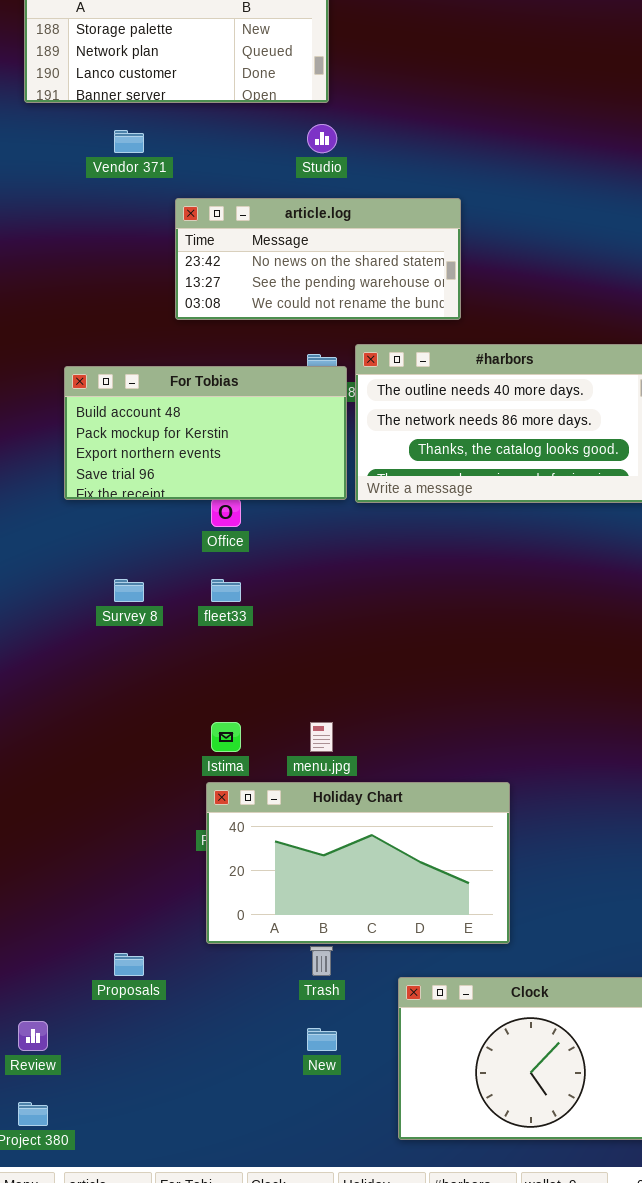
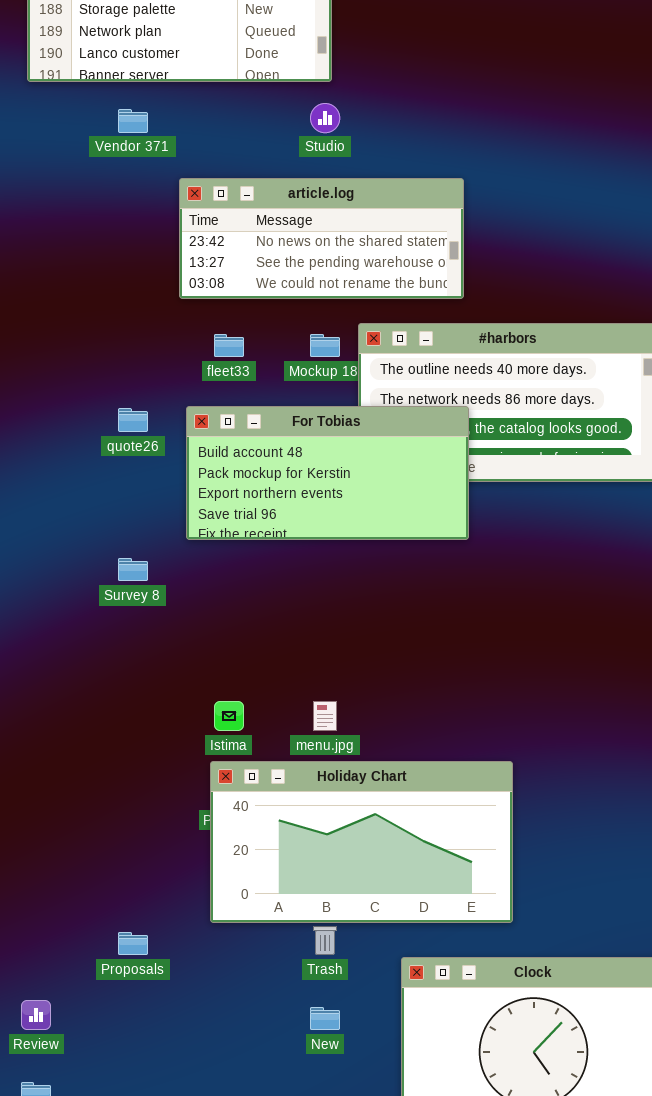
For Tobias: [64,366,347,500] -> [186,406,469,540], moved
fleet33: [211,579,241,602] -> [214,334,244,357], moved

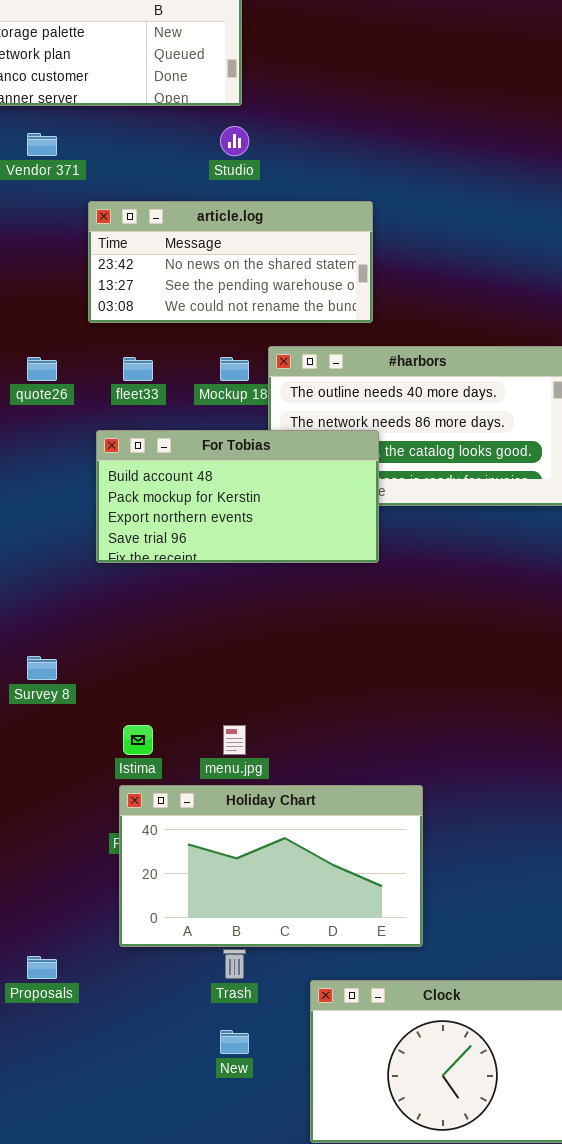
quote26: [118,408,148,432] -> [27,357,57,381], moved
Survey 8: [118,558,148,581] -> [27,656,57,680], moved

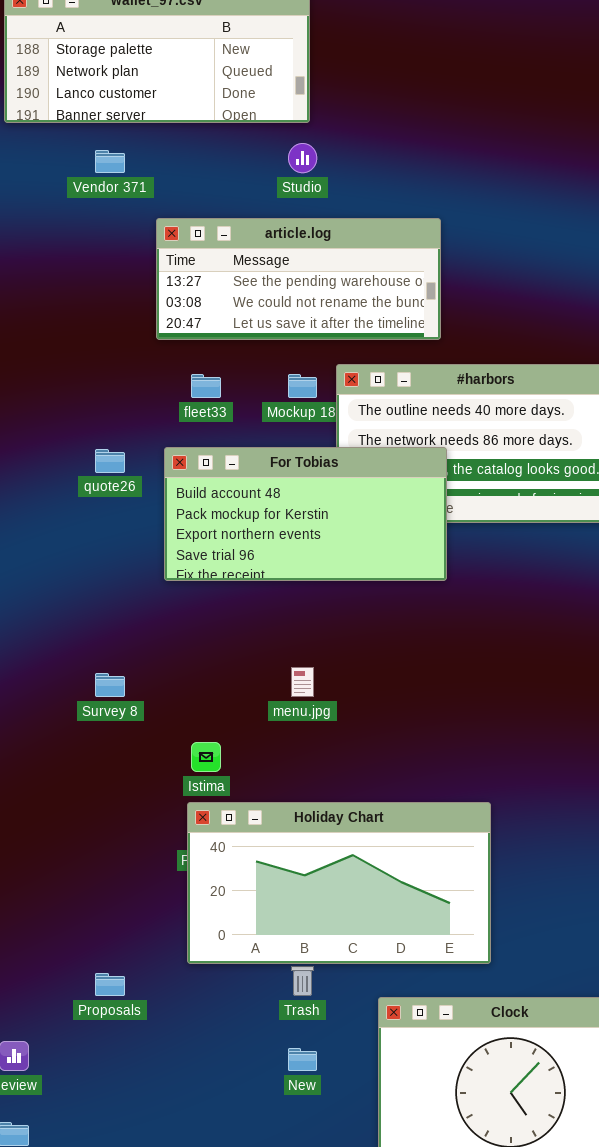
article.log: [88,201,373,323] -> [156,218,441,340], scrolled down 1 row
quote26: [27,357,57,381] -> [95,449,125,473], moved
menu.jpg: [223,725,246,755] -> [291,667,314,697], moved

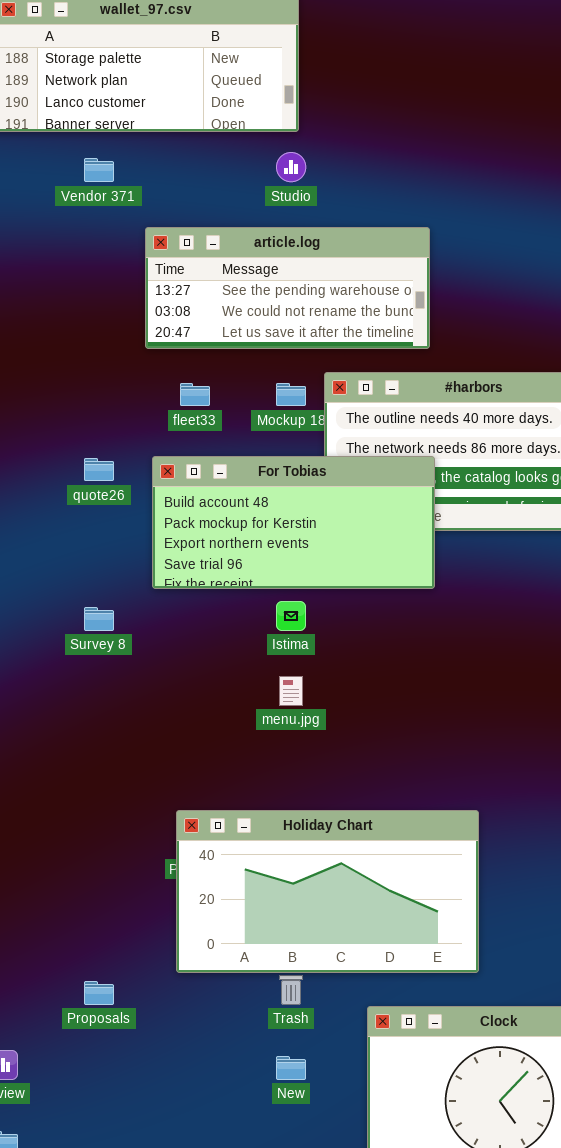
Survey 8: [95,673,125,697] -> [84,607,114,631], moved
Istima: [191,742,221,772] -> [276,601,306,631], moved

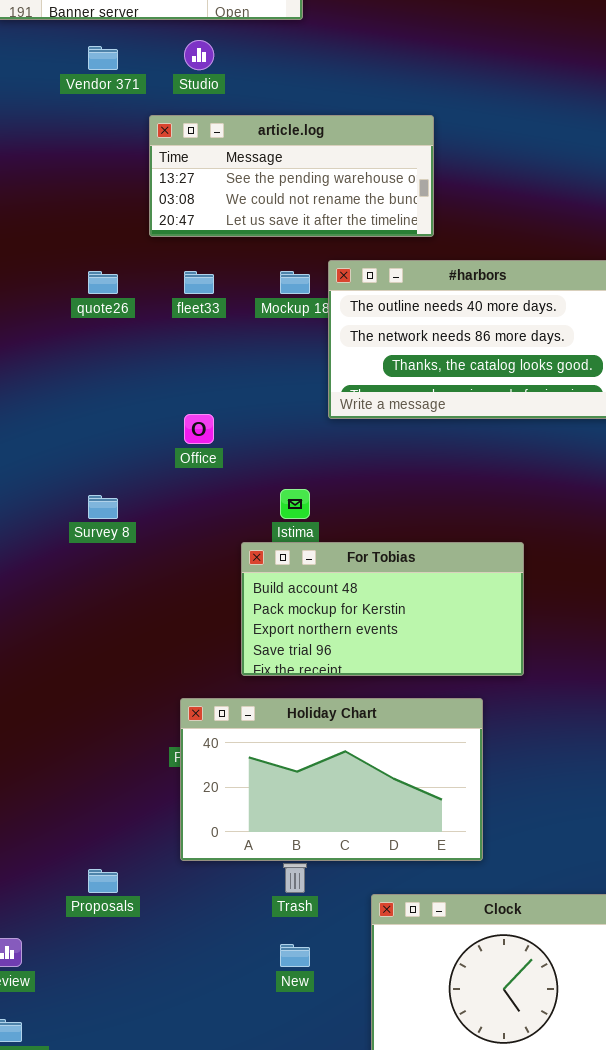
Studio: [276,152,306,182] -> [184,40,214,70], moved
For Tobias: [152,456,435,589] -> [241,542,524,676], moved
quote26: [84,458,114,481] -> [88,271,118,294], moved

